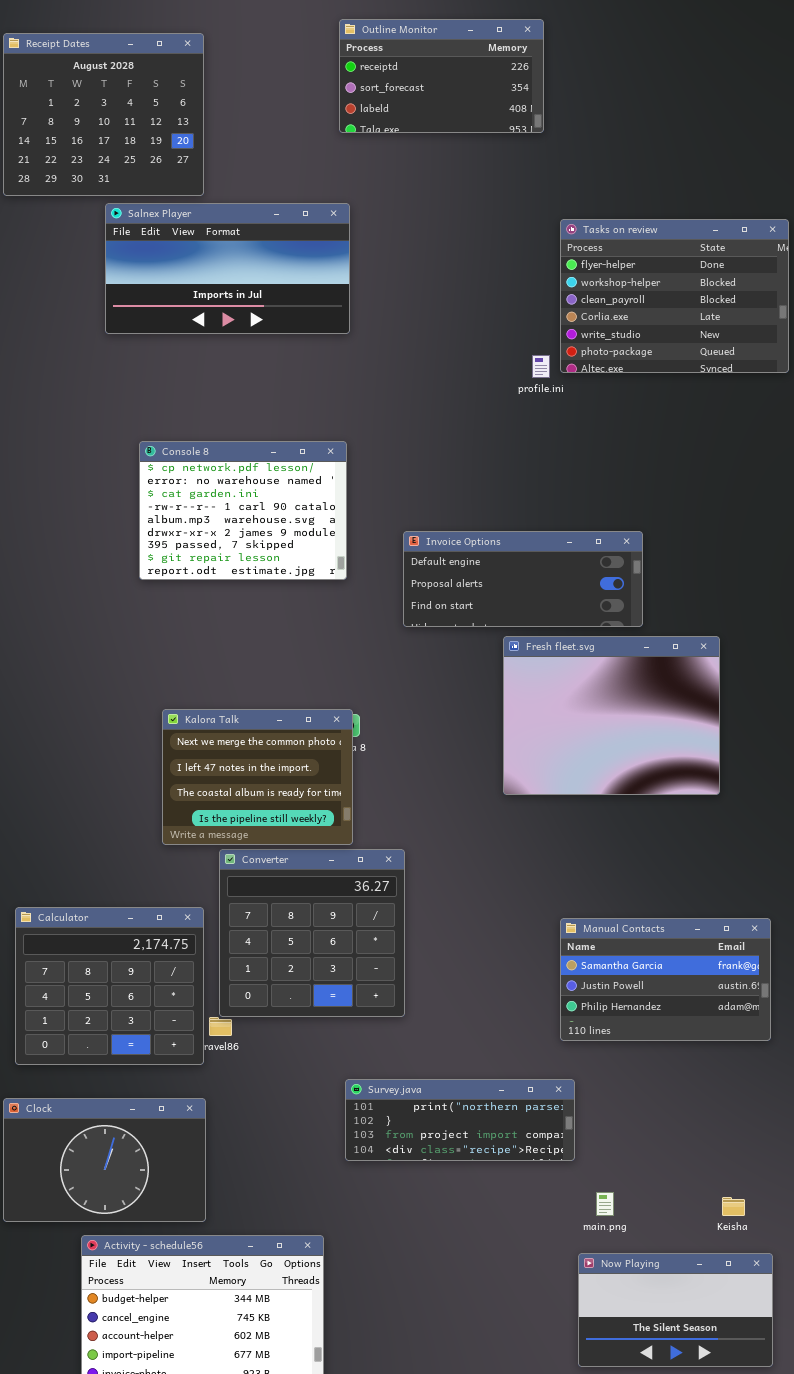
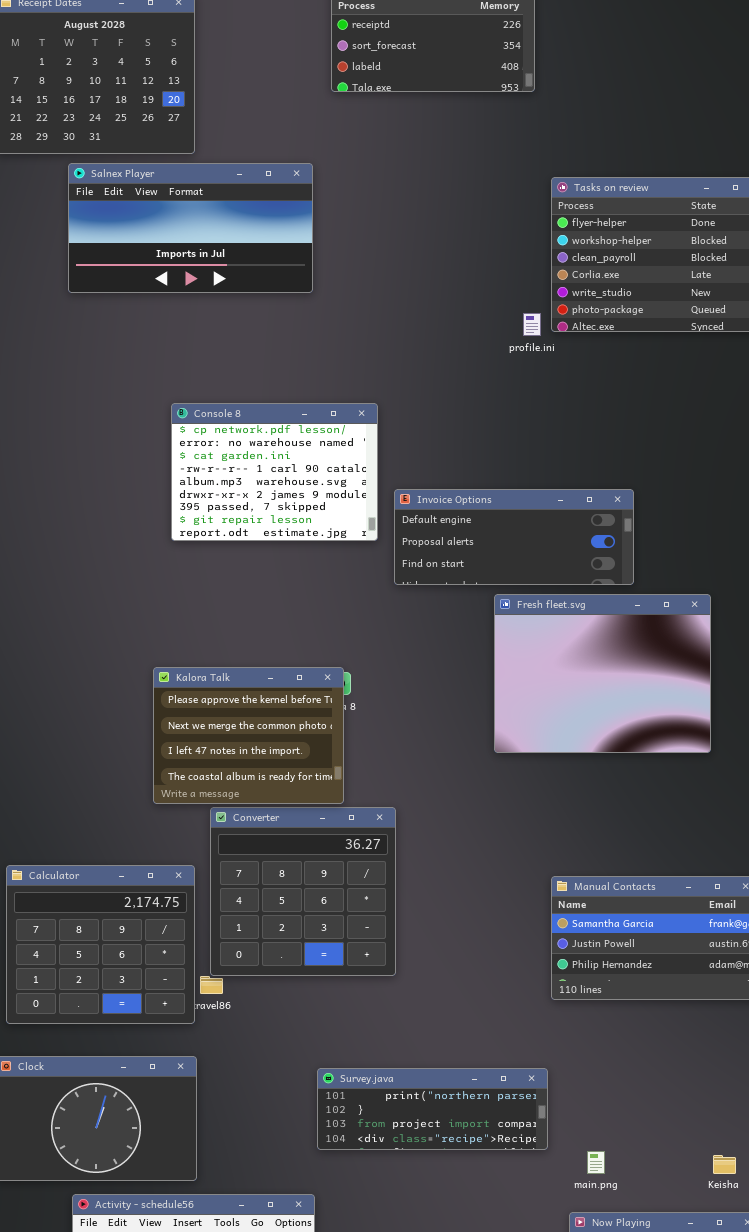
Salnex Player: [105,203,350,334] -> [68,163,313,293], moved
Console 8: [139,441,347,580] -> [171,403,378,541], moved
Kalora Talk: [162,709,353,845] -> [153,667,344,804], scrolled up 1 row
Survey.java: [345,1079,575,1161] -> [317,1068,548,1150], moved

